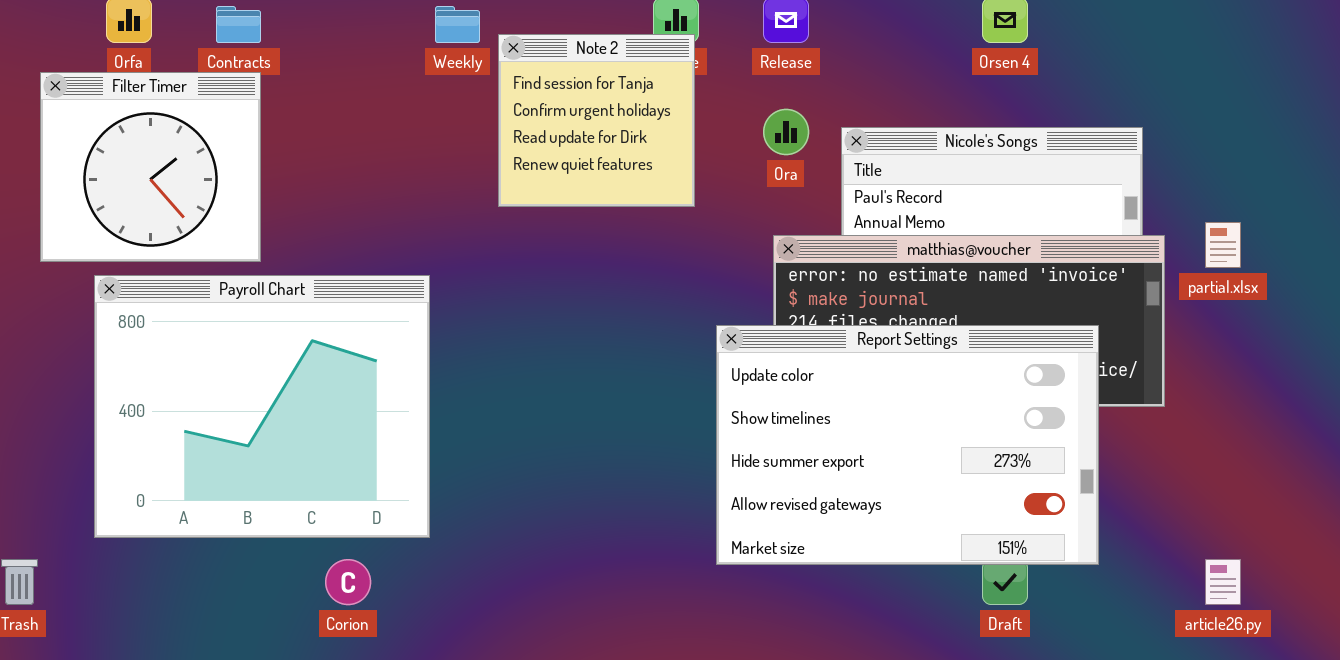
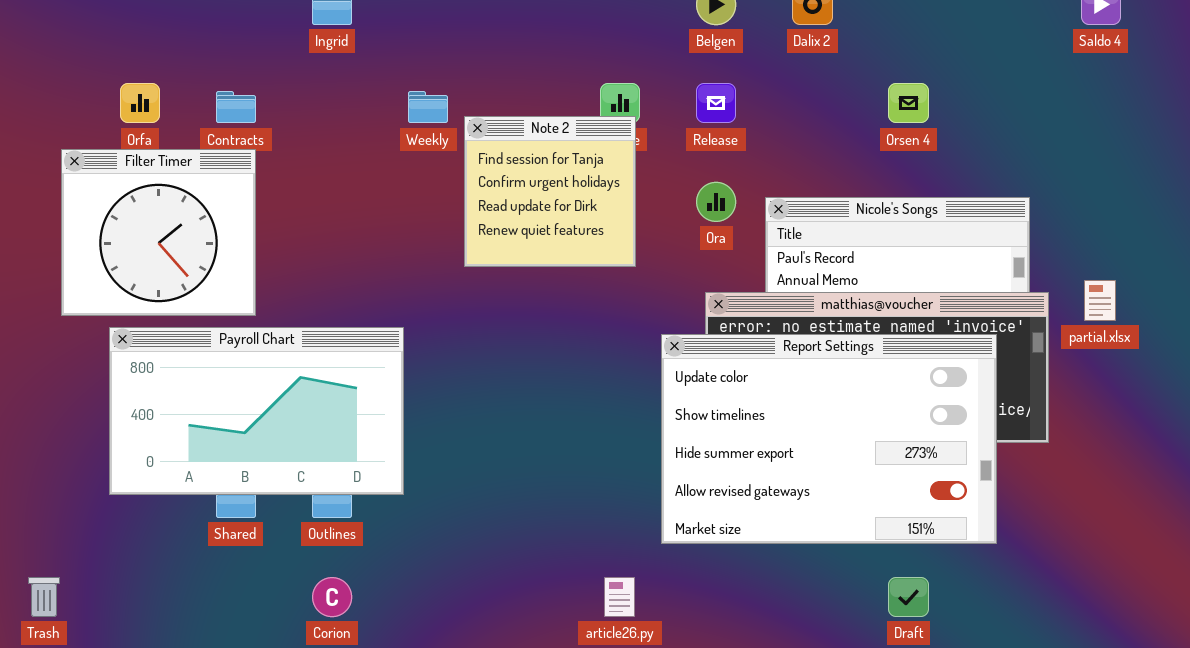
Payroll Chart: [94,275,430,538] -> [109,327,404,495], resized
Report Settings: [716,325,1099,565] -> [661,334,997,544], moved
article26.py: [1205,559,1241,605] -> [604,577,635,617], moved

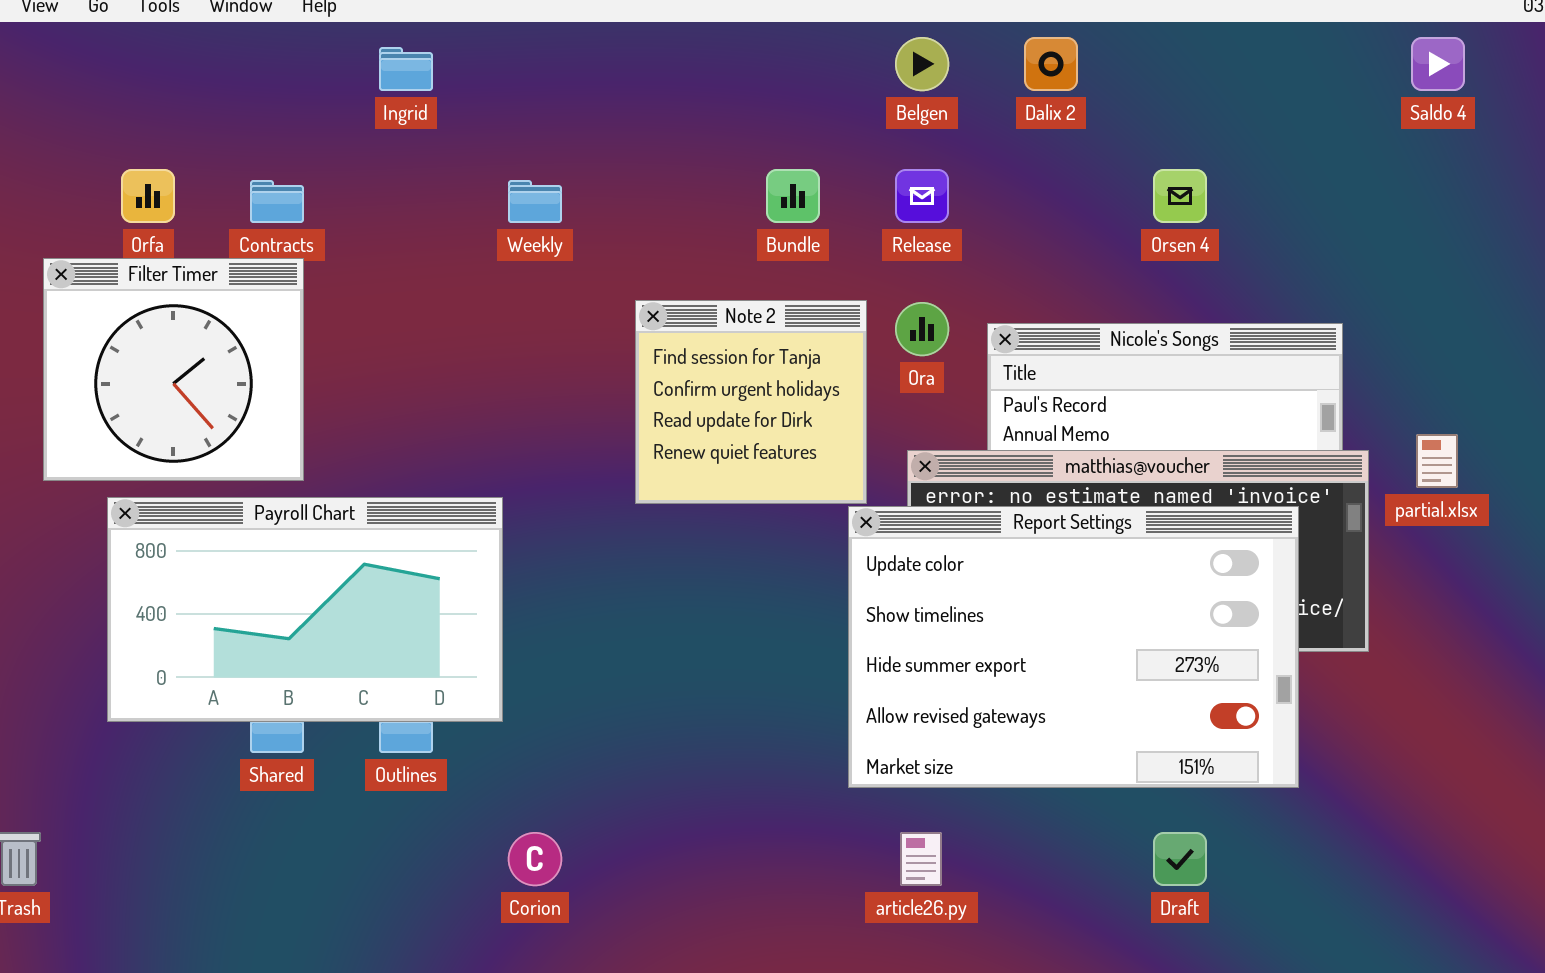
Note 2: [464,116,636,267] -> [635,300,867,504], moved
Corion: [312,577,352,617] -> [508,832,562,886], moved
article26.py: [604,577,635,617] -> [900,832,942,886], moved

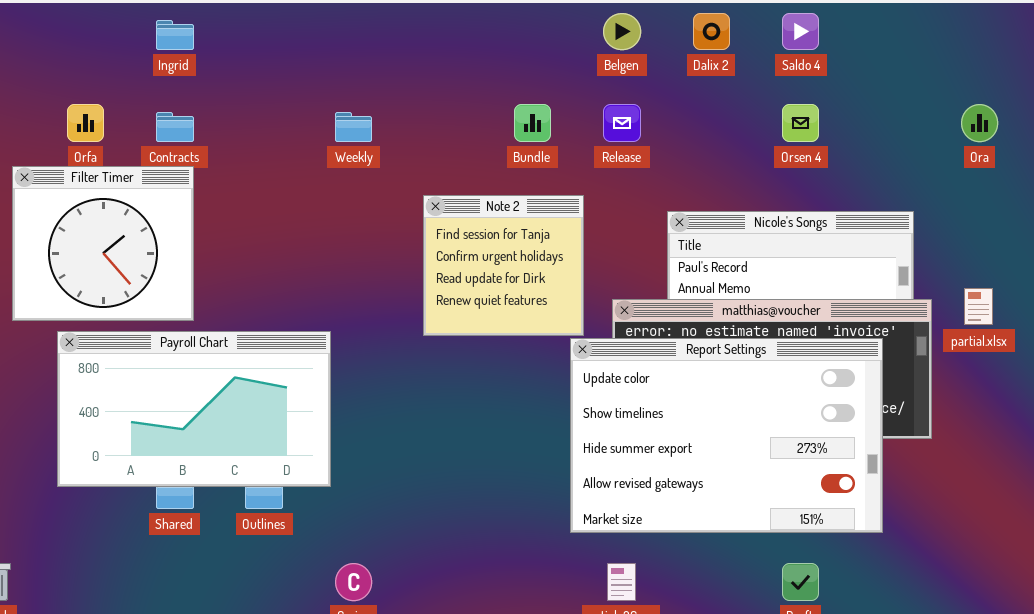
Saldo 4: [1411,37,1465,91] -> [782,13,819,50], moved
Ingrid: [379,47,433,91] -> [156,20,194,50], moved
Ora: [895,302,949,356] -> [961,104,998,142], moved

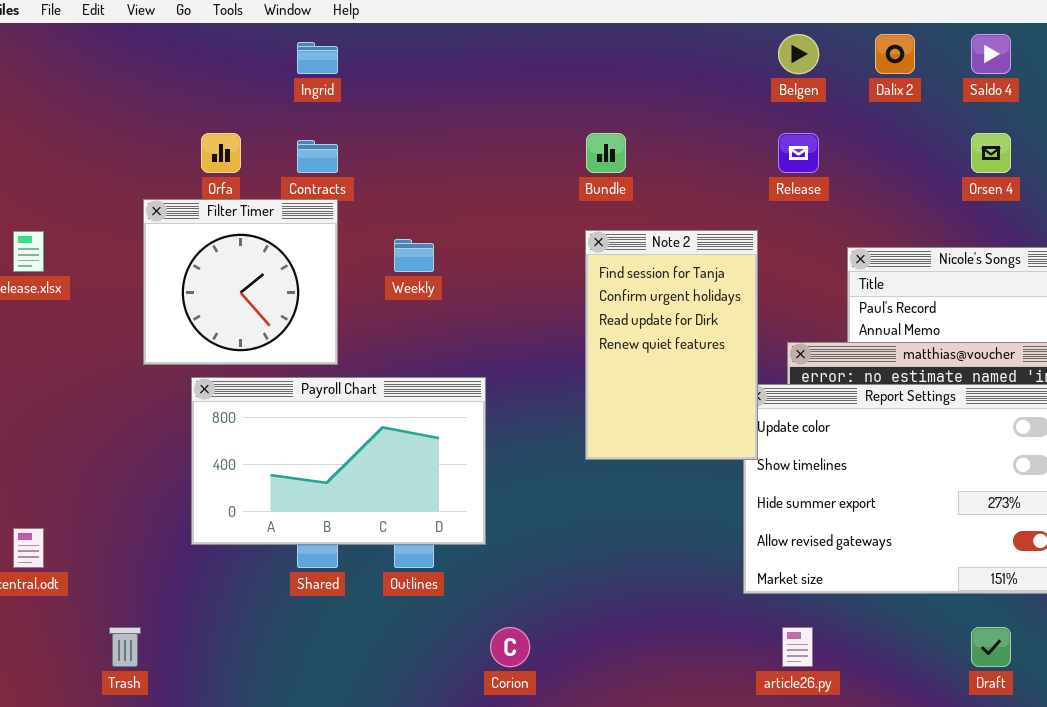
Bundle: [514,104,551,142] -> [586,133,626,173], moved
Weekly: [335,112,372,142] -> [394,239,434,272], moved
Note 2: [423,195,584,336] -> [585,230,758,460], resized

